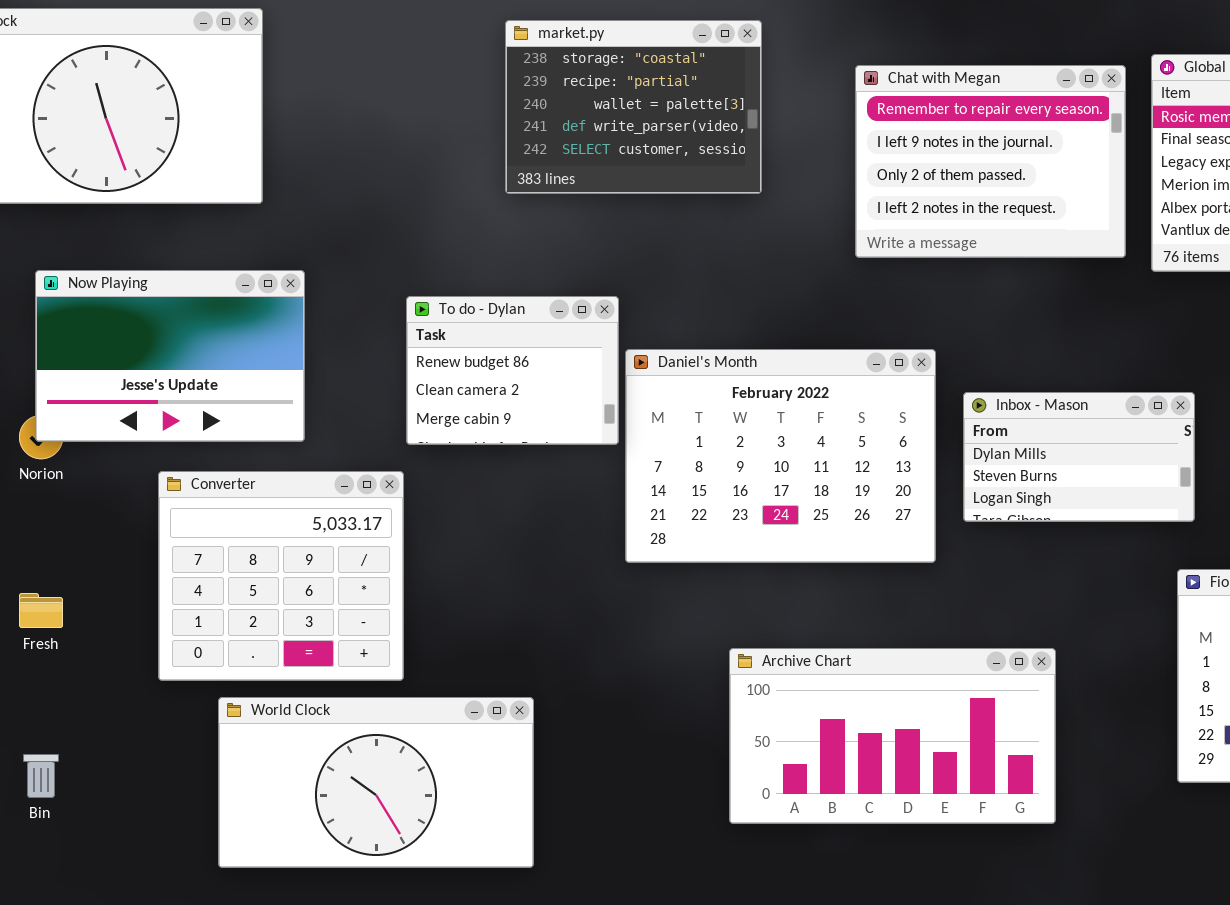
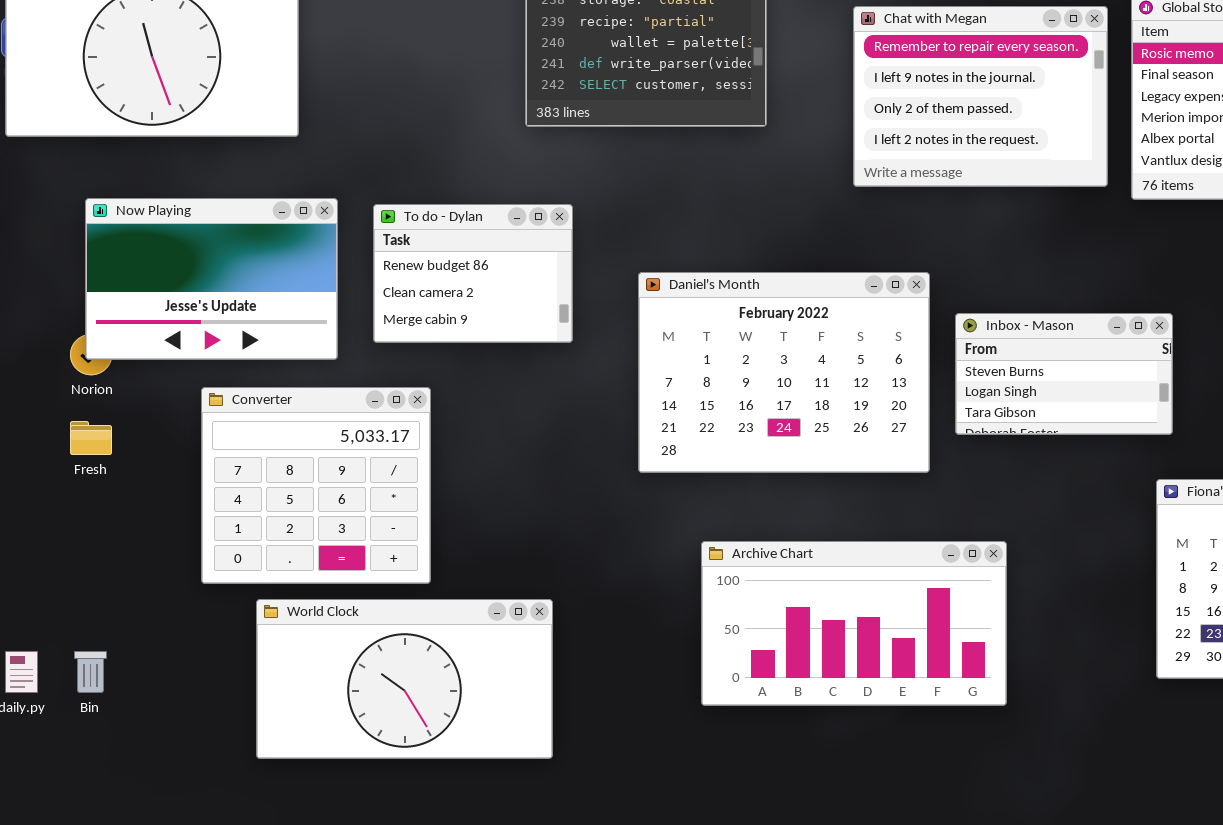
To do - Dylan: [406,296,619,445] -> [373,204,573,343], moved
Inbox - Mason: [963,392,1195,522] -> [955,313,1173,435], scrolled down 1 row
Fresh: [19,593,63,628] -> [70,421,112,455], moved
Archive Chart: [729,648,1056,824] -> [701,541,1007,706], moved

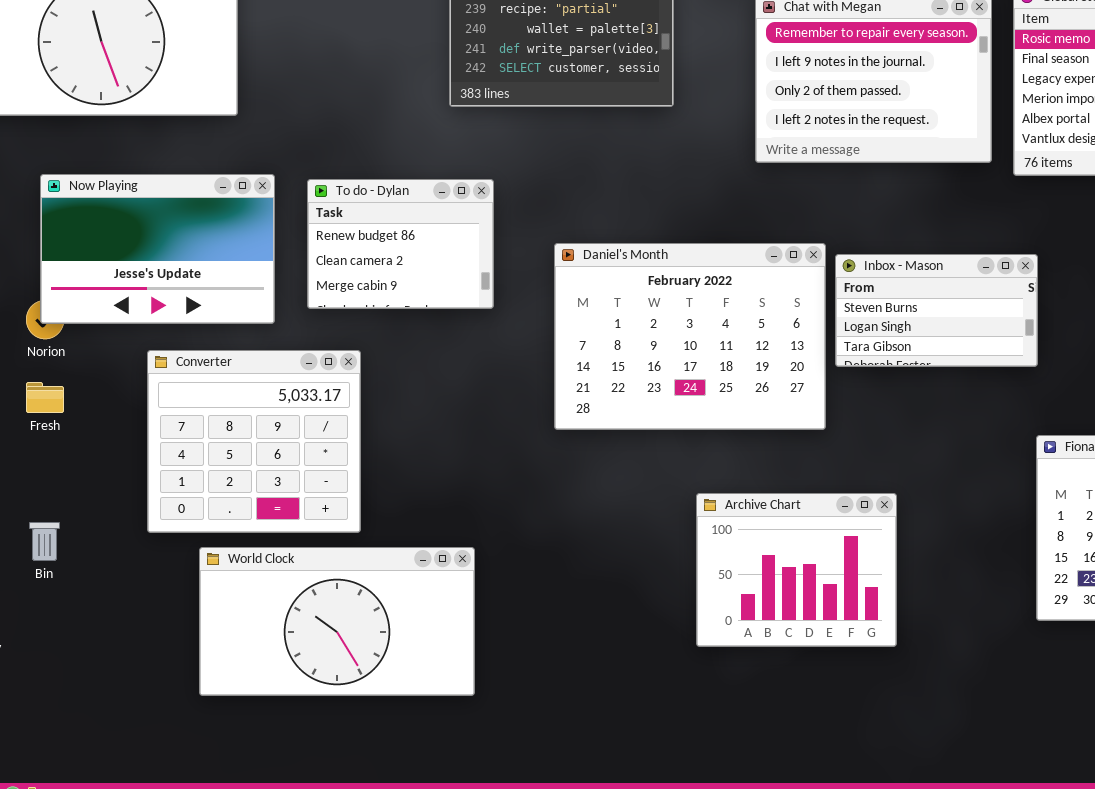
Inbox - Mason: [955,313,1173,435] -> [835,254,1038,367], moved
Archive Chart: [701,541,1007,706] -> [696,493,897,647], resized
Bin: [74,651,107,693] -> [29,522,60,561], moved

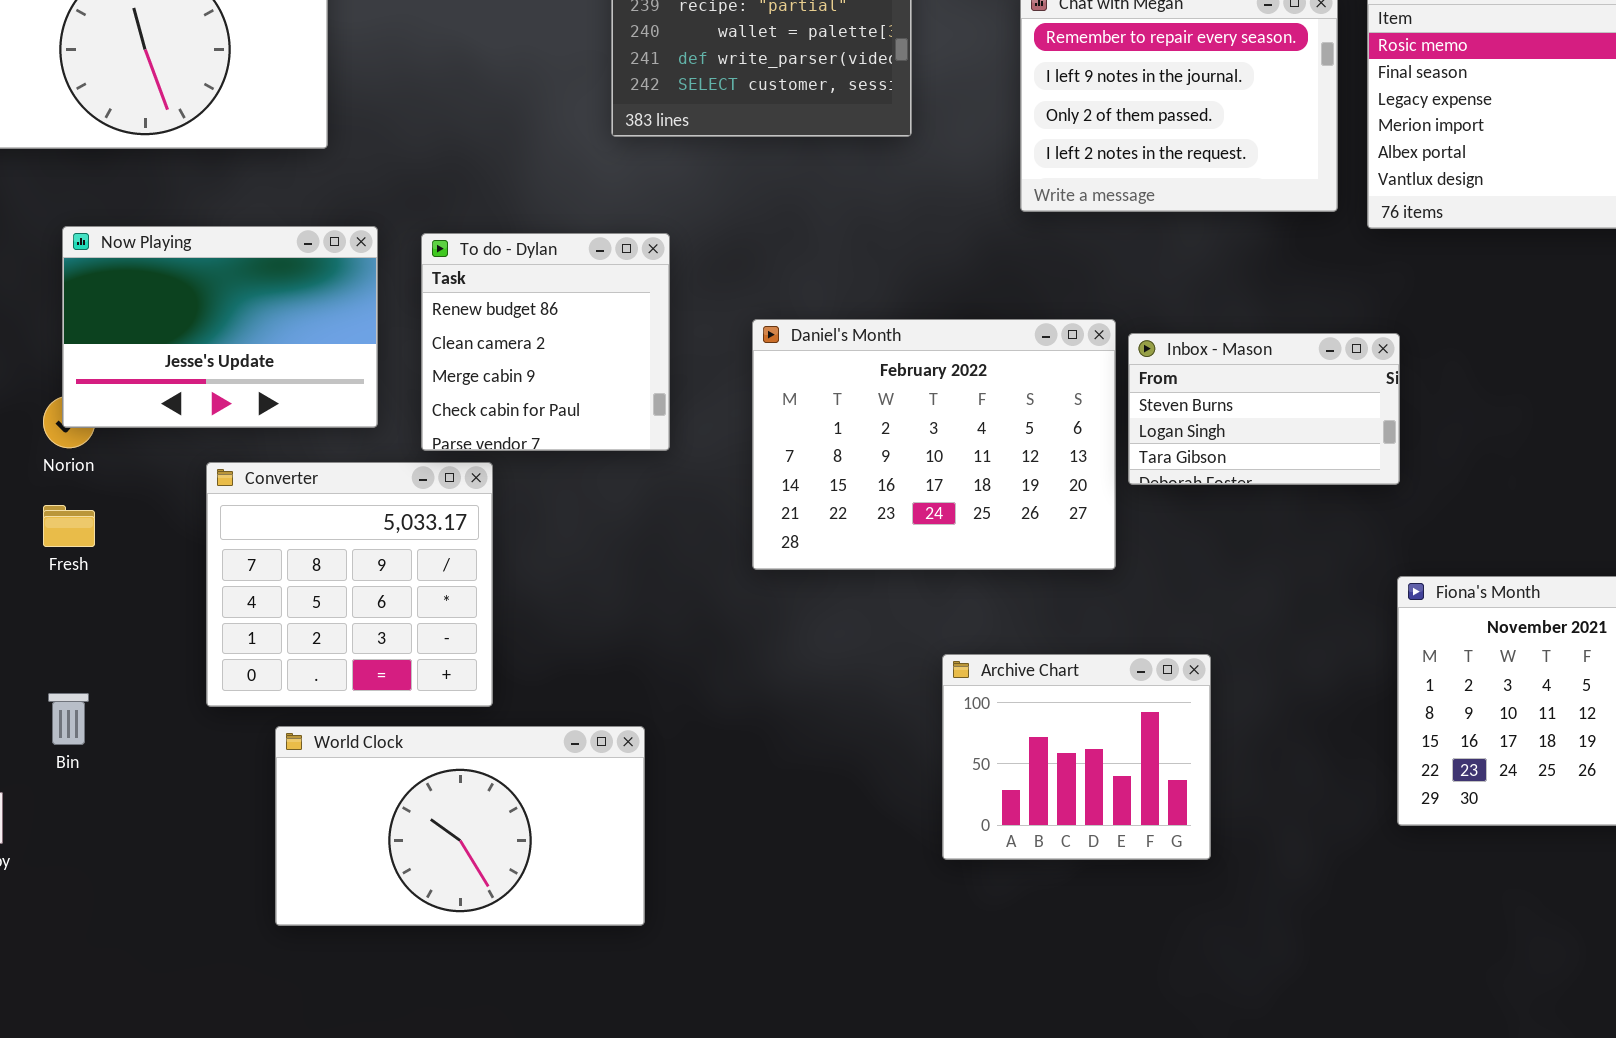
To do - Dylan: [307,179,494,309] -> [421,233,670,451], resized

